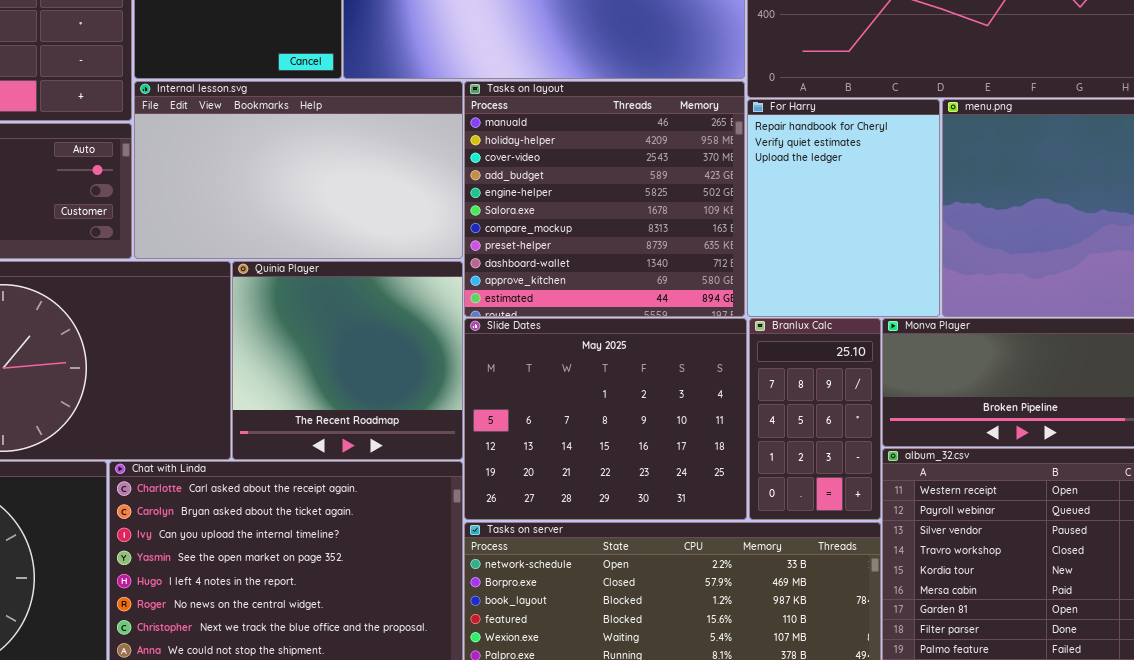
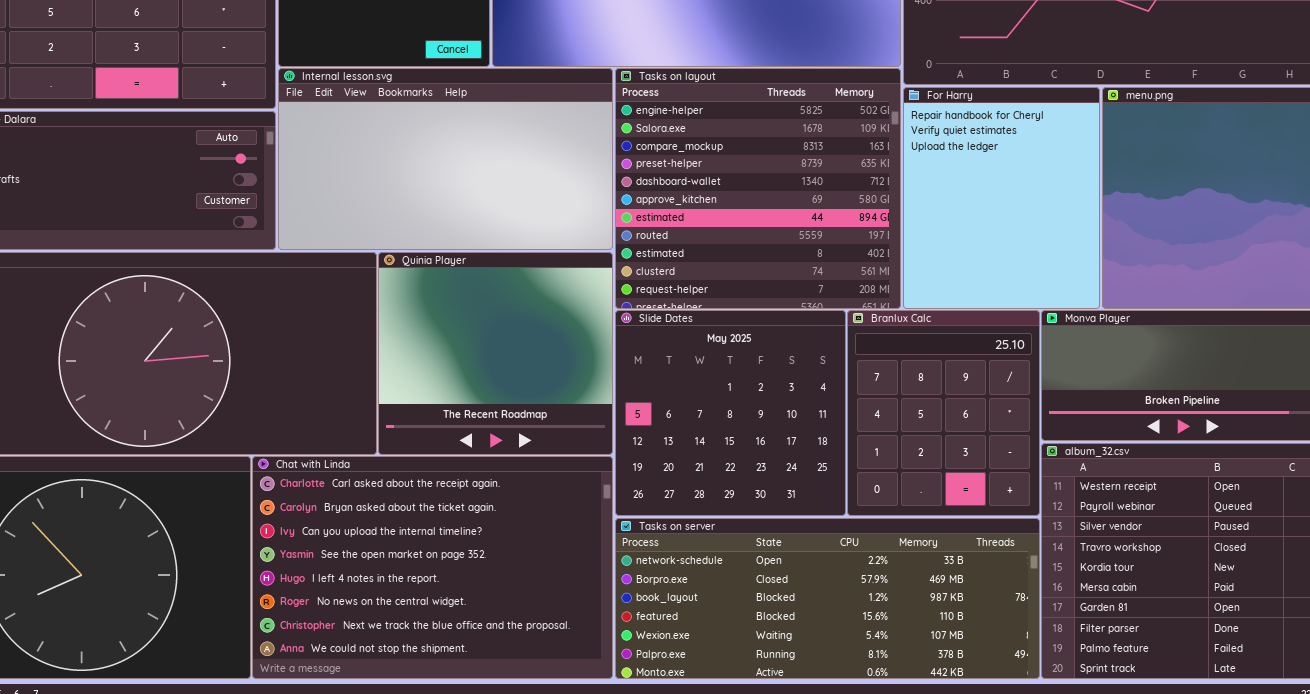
Tasks on layout: [464,81,745,317] -> [615,68,901,309], scrolled down 4 rows
Slide Dates: [464,318,747,520] -> [615,310,846,516], resized
Branlux Calc: [749,318,881,520] -> [847,310,1040,516], resized

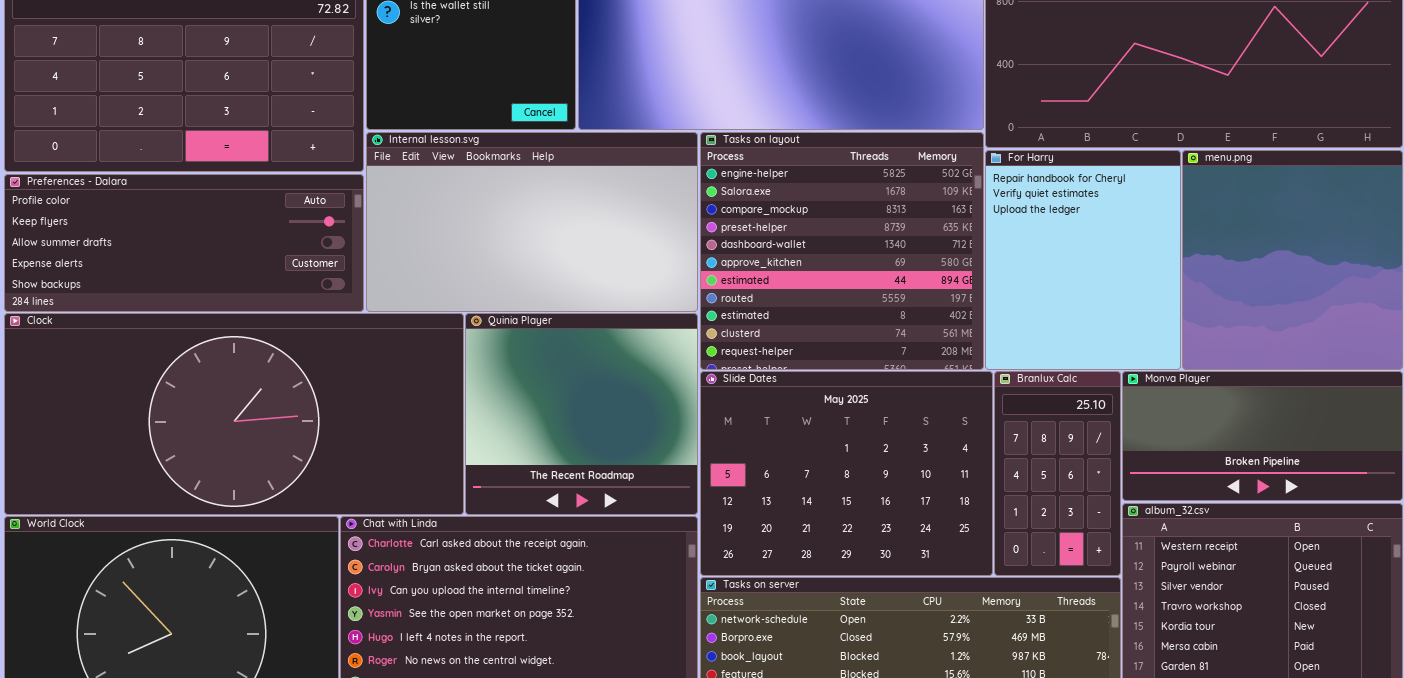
Slide Dates: [615,310,846,516] -> [700,371,993,576], resized
Branlux Calc: [847,310,1040,516] -> [994,371,1121,576], resized

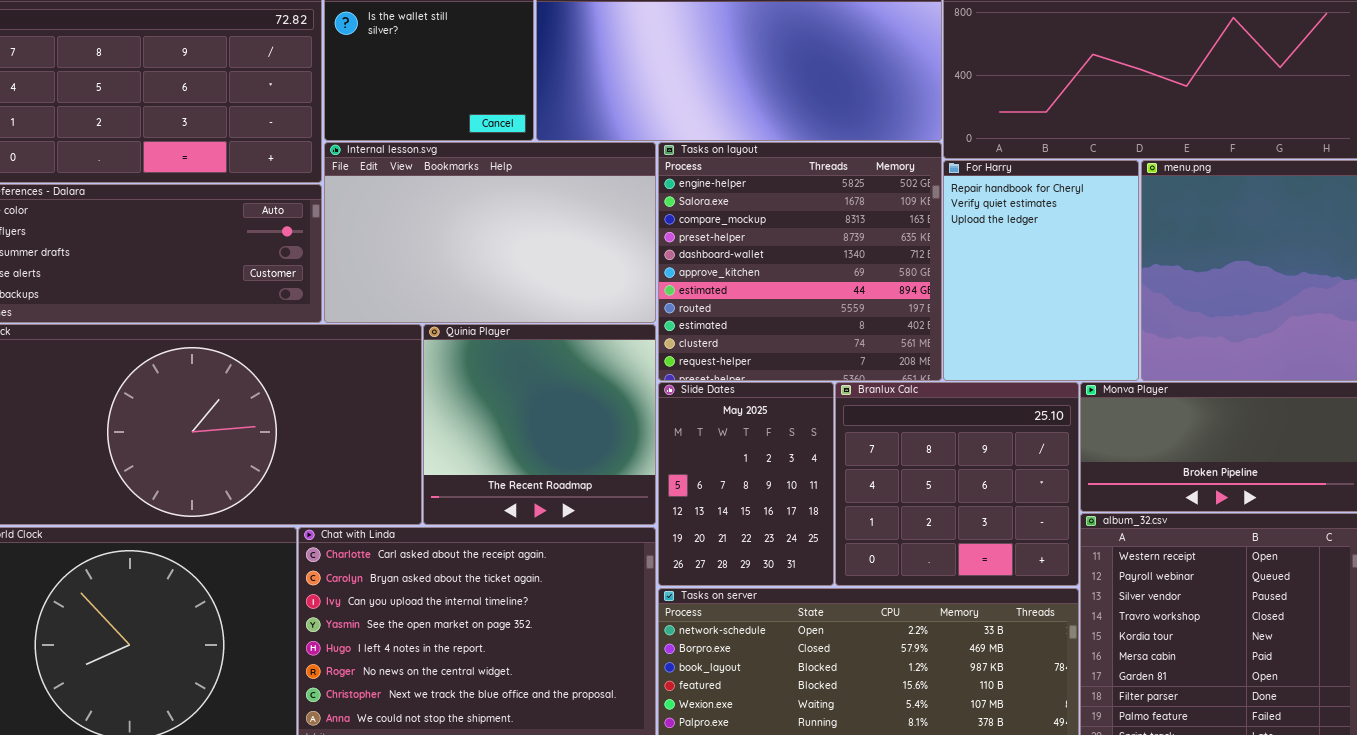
Slide Dates: [700,371,993,576] -> [658,382,834,586], resized
Branlux Calc: [994,371,1121,576] -> [835,382,1079,586], resized

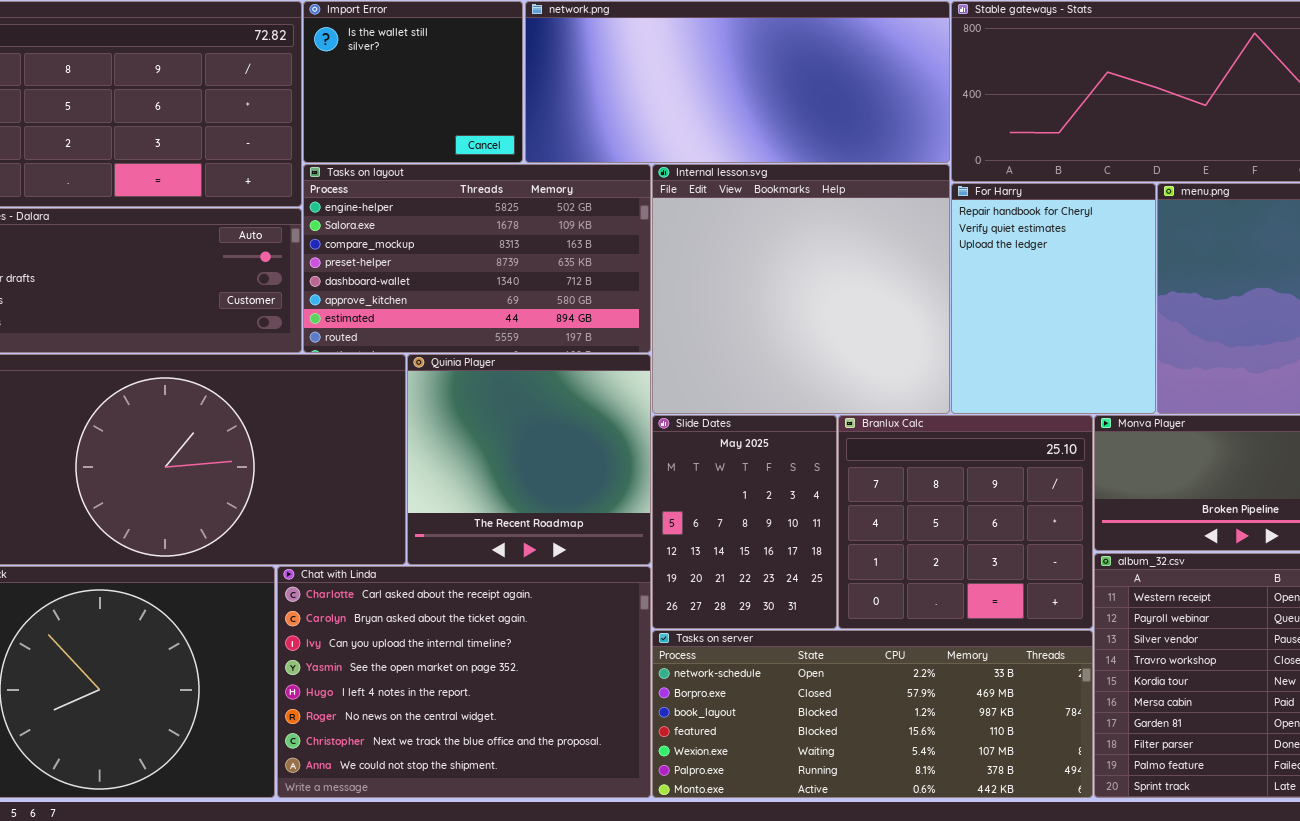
Internal lesson.svg: [324,142,656,323] -> [652,164,950,414], moved, resized
Tasks on layout: [658,142,942,381] -> [303,164,651,353], moved, resized

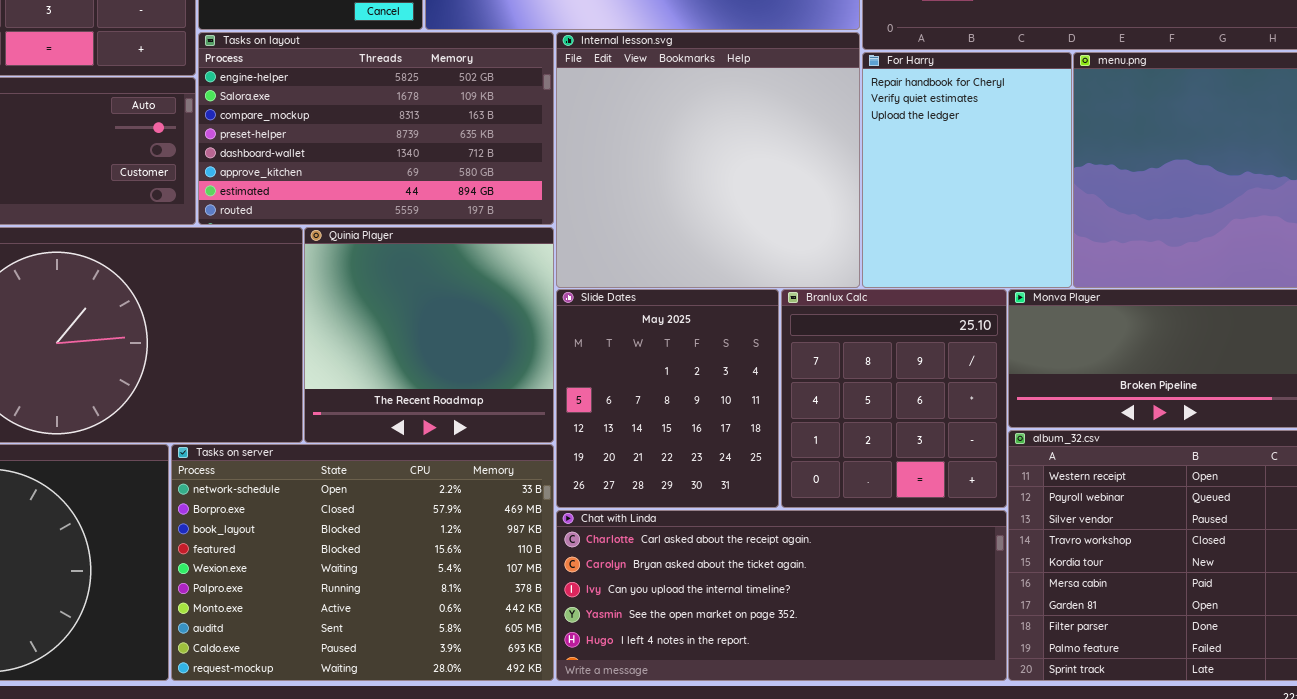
Slide Dates: [652,415,837,629] -> [556,289,779,508], resized
Branlux Calc: [838,415,1093,629] -> [781,289,1007,508], resized
Chat with Linda: [277,566,651,798] -> [556,510,1007,681], moved, resized
Tasks on server: [652,630,1093,798] -> [171,444,554,681], moved, resized

